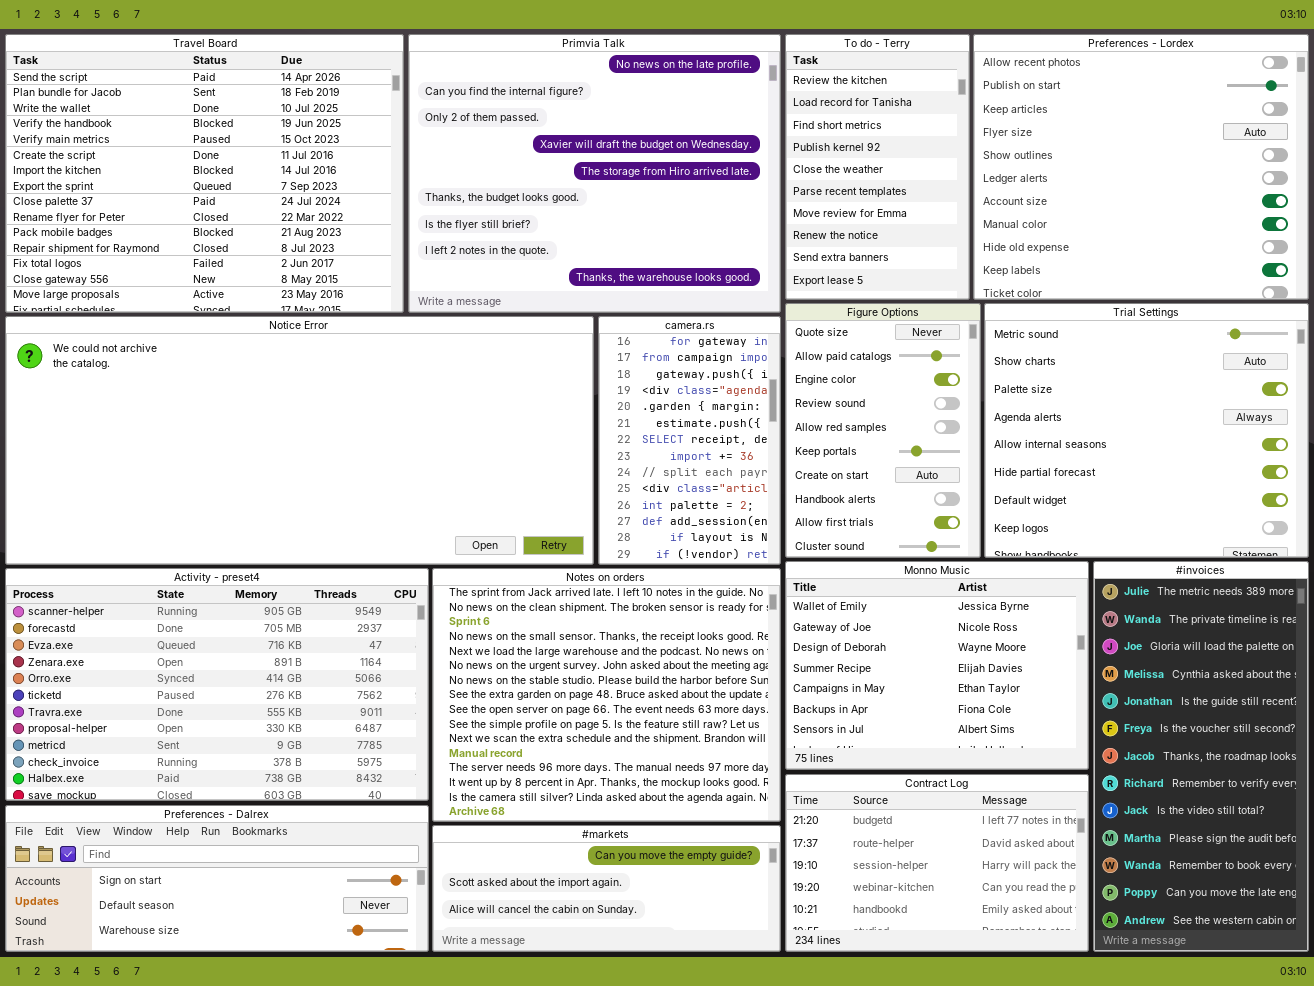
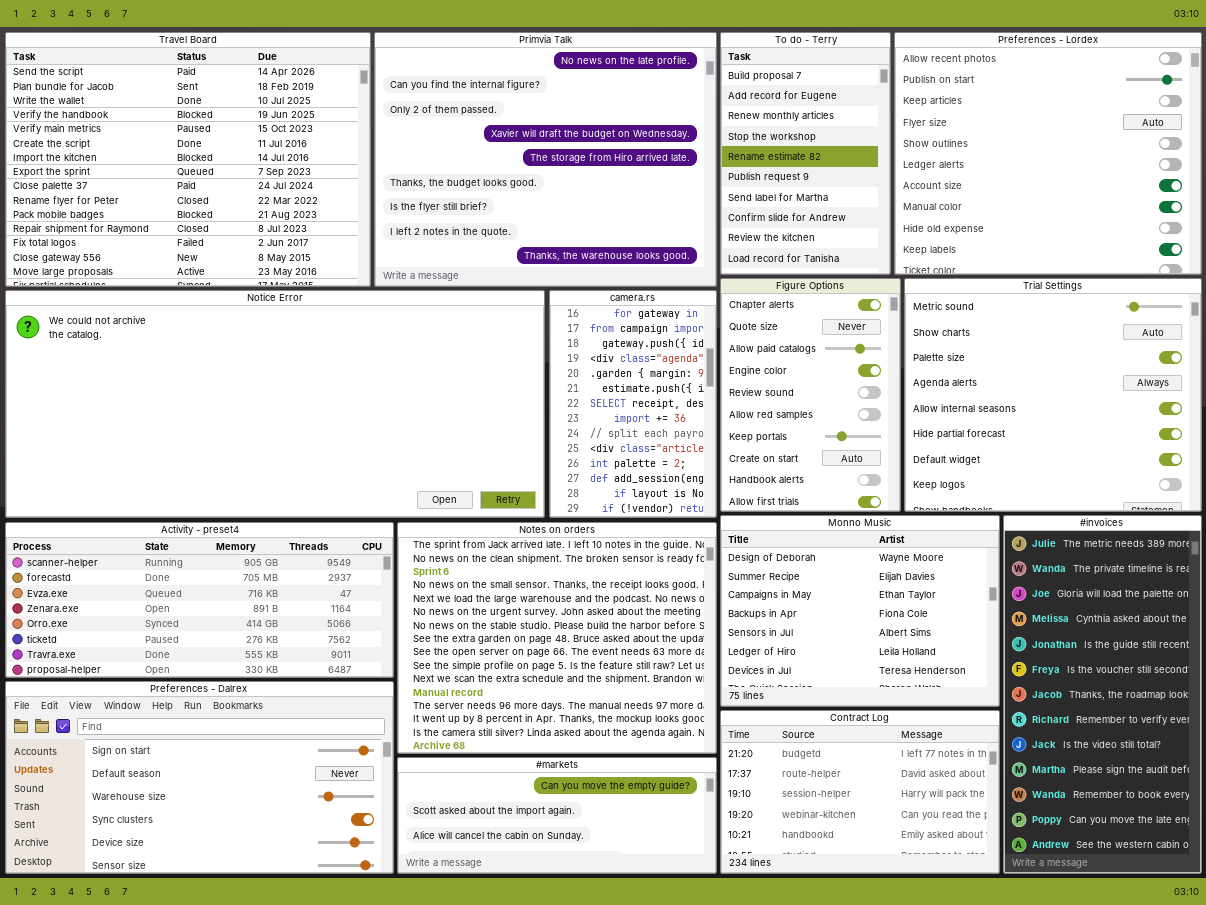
To do - Terry: [785,34,970,300] -> [720,32,891,275], scrolled up 8 rows
Figure Options: [785,303,981,558] -> [720,278,901,512], scrolled up 1 row
Monno Music: [785,561,1089,770] -> [720,515,1000,707], scrolled down 2 rows
Activity - preset4: [5,568,429,801] -> [5,522,394,678], resized
Preferences - Dalrex: [5,805,429,952] -> [5,681,394,874], resized

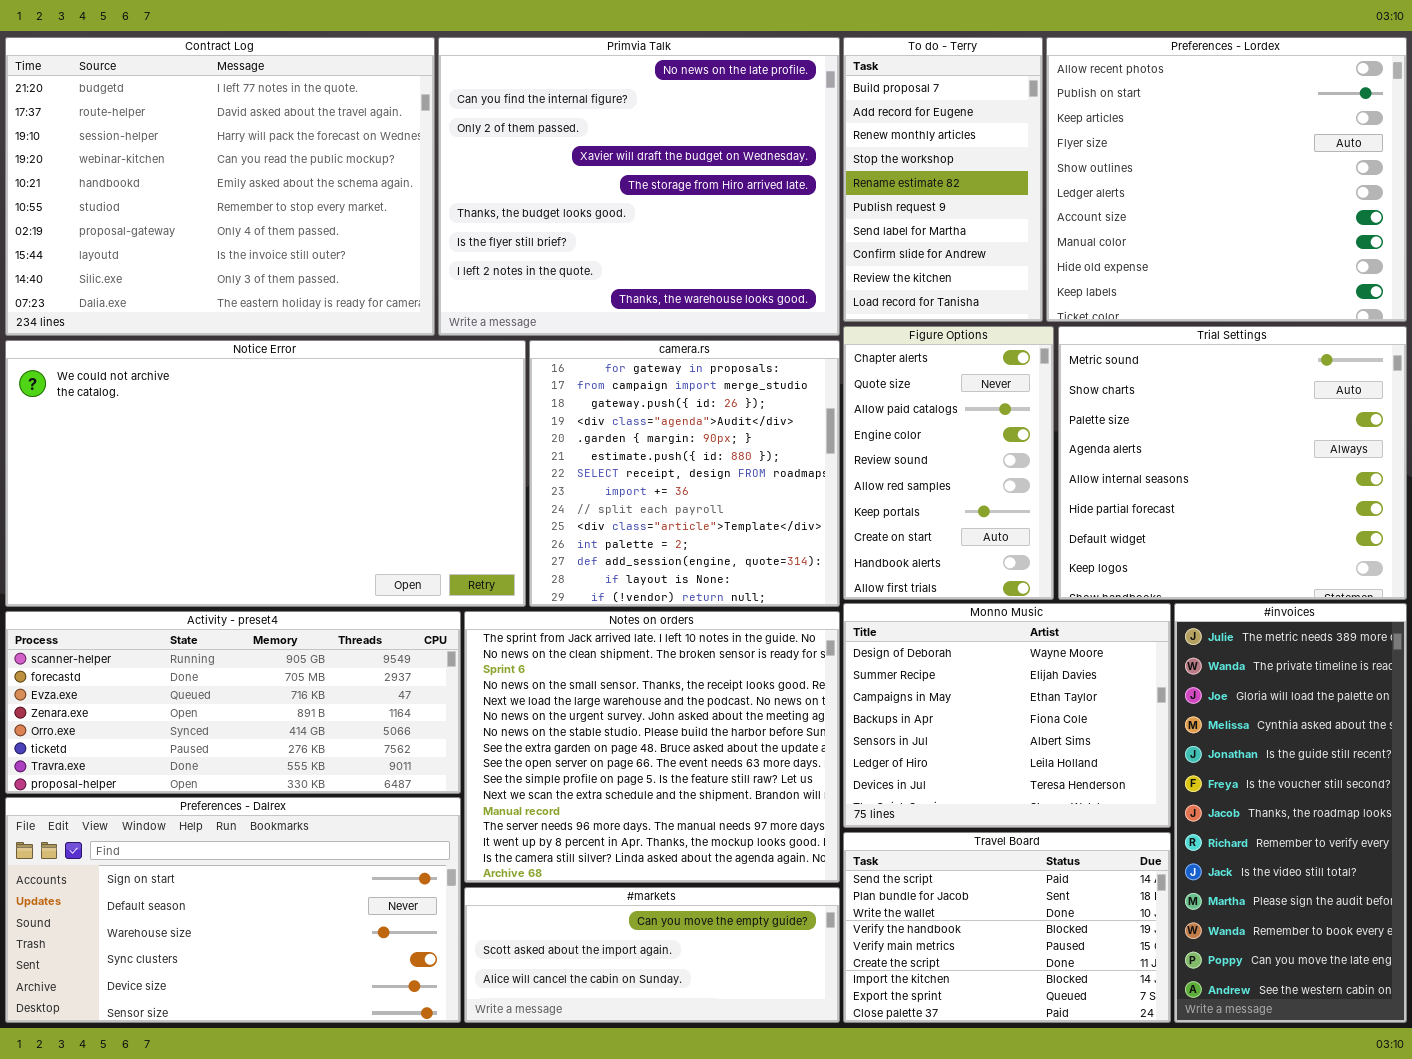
Travel Board: [5,32,371,287] -> [843,832,1171,1023], moved, resized
Notice Error: [5,290,545,518] -> [5,340,526,607], resized
camera.rs: [549,290,717,518] -> [529,340,840,607], resized
Contract Log: [720,710,1000,874] -> [5,37,435,336], moved, resized

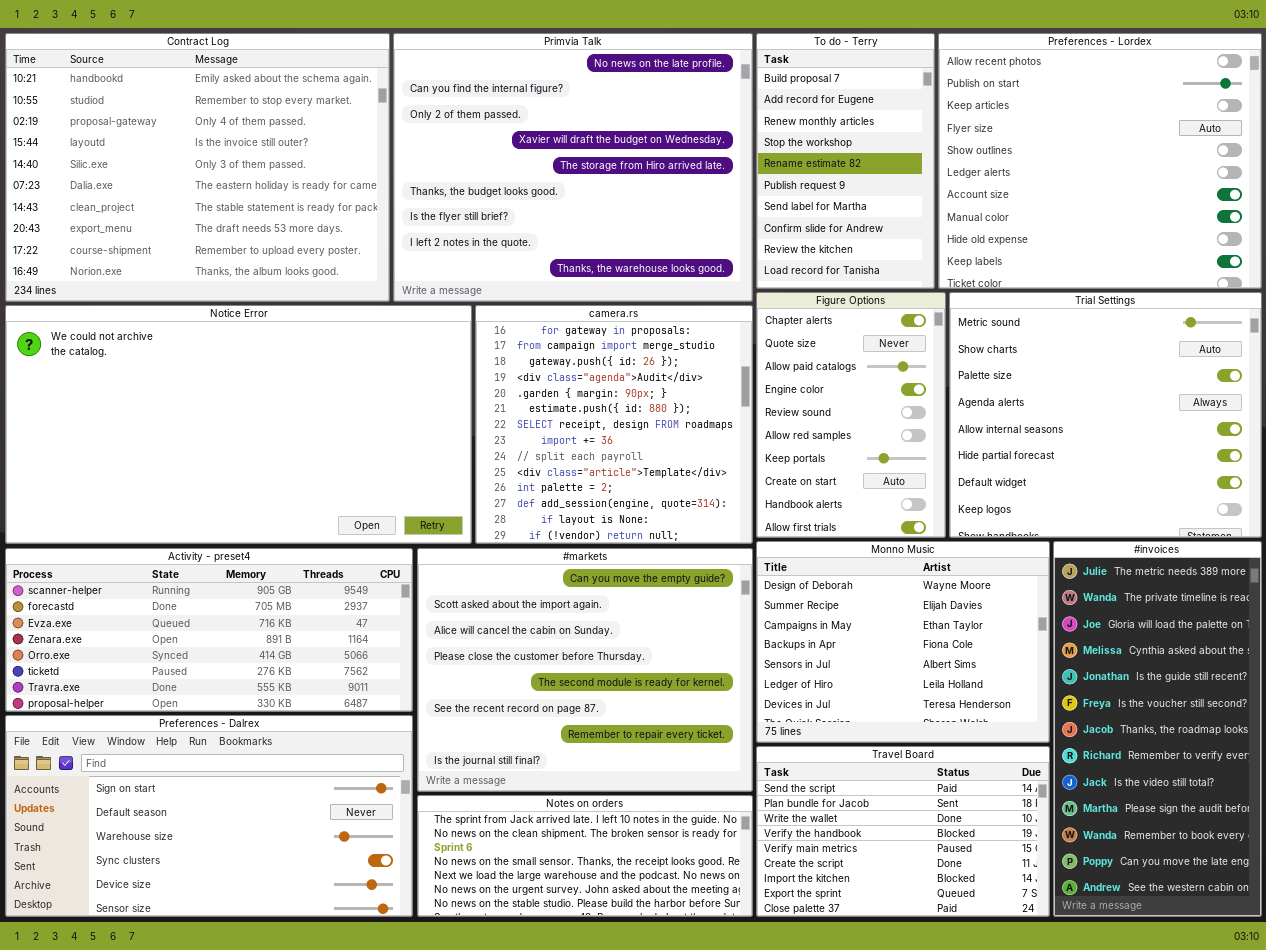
Contract Log: [5,37,435,336] -> [5,33,390,302], scrolled down 4 rows
Notes on orders: [464,611,840,883] -> [417,795,753,917], moved, resized
#markets: [464,887,840,1023] -> [417,548,753,792], moved, resized

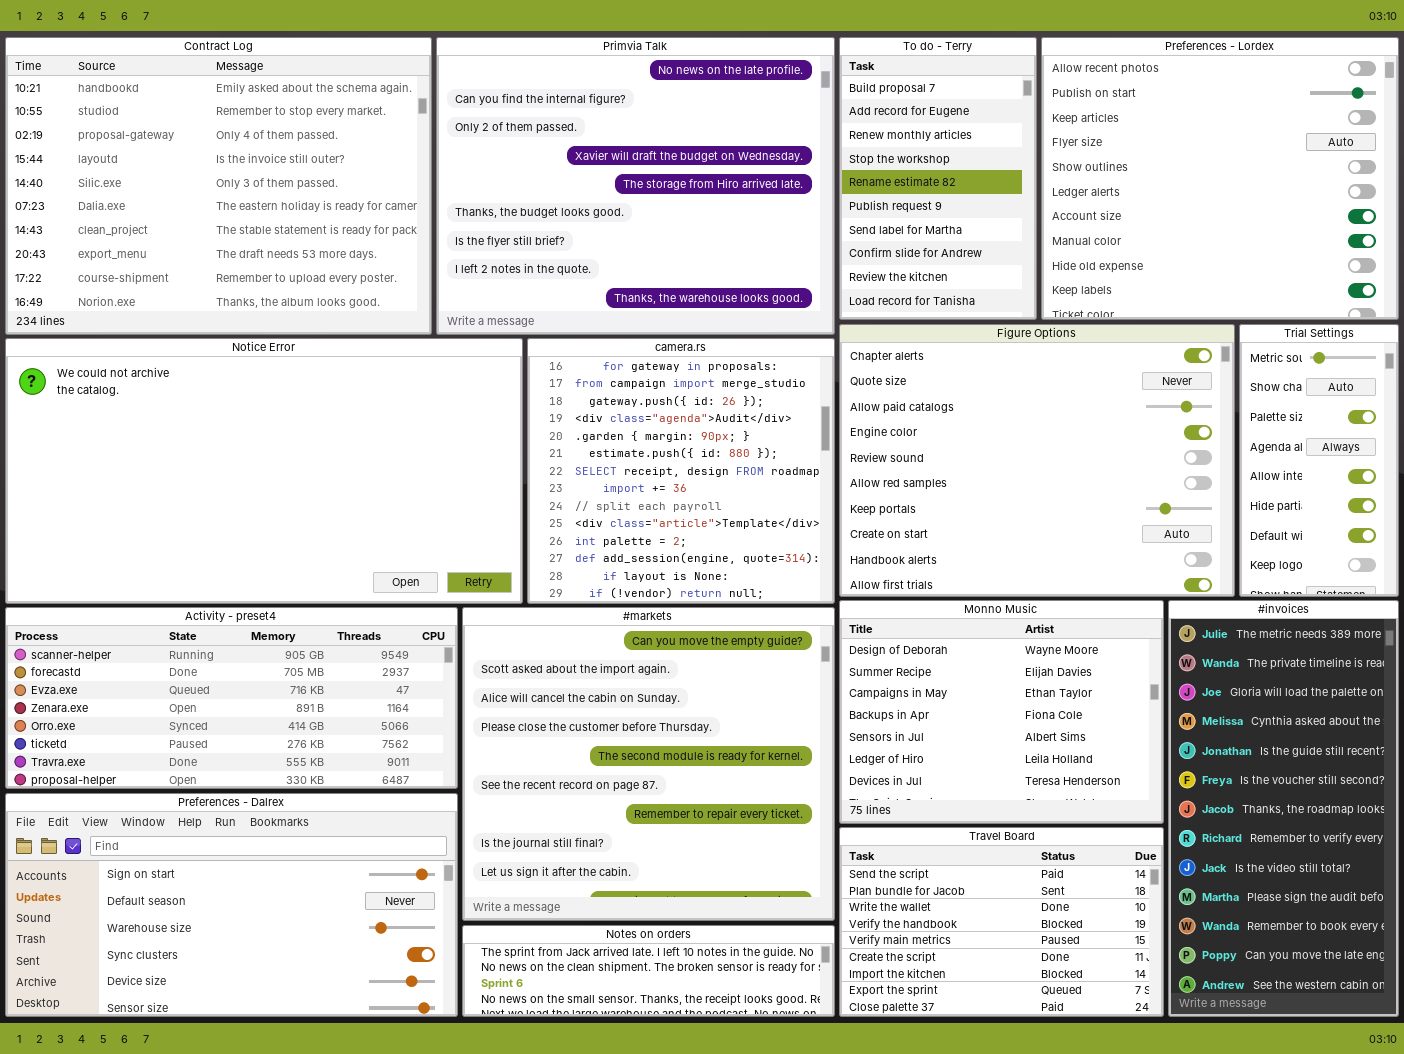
Figure Options: [756,292,946,538] -> [839,324,1235,597], resized
Trial Settings: [949,292,1262,538] -> [1239,324,1399,597], resized
#markets: [417,548,753,792] -> [462,607,835,921], resized
Notes on orders: [417,795,753,917] -> [462,925,835,1017], resized

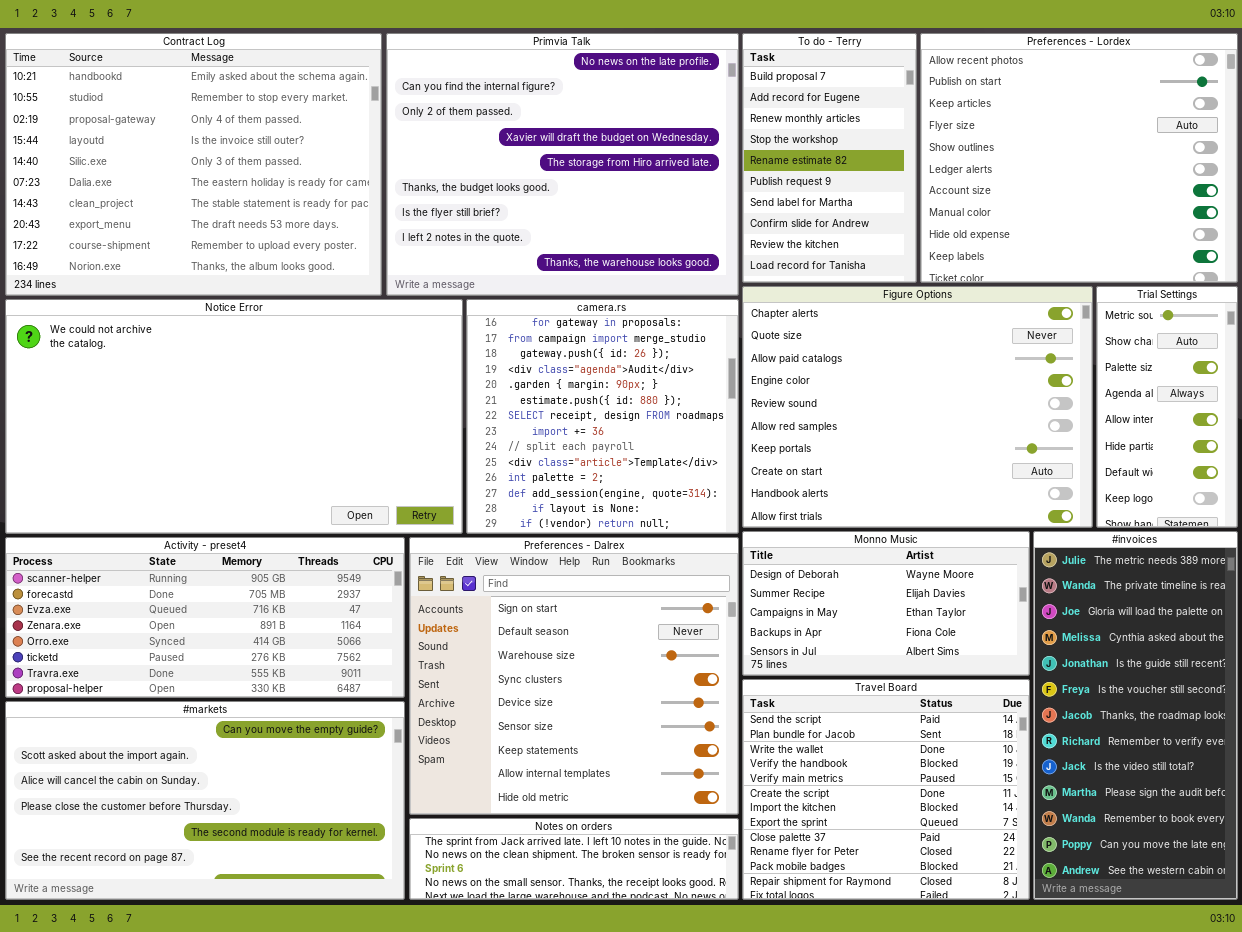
Monno Music: [839,600,1164,824] -> [742,531,1030,676], resized
#markets: [462,607,835,921] -> [5,701,405,900], moved, resized
Preferences - Dalrex: [5,793,458,1017] -> [409,537,739,815], moved, resized
Travel Board: [839,827,1164,1017] -> [742,679,1030,900], resized

